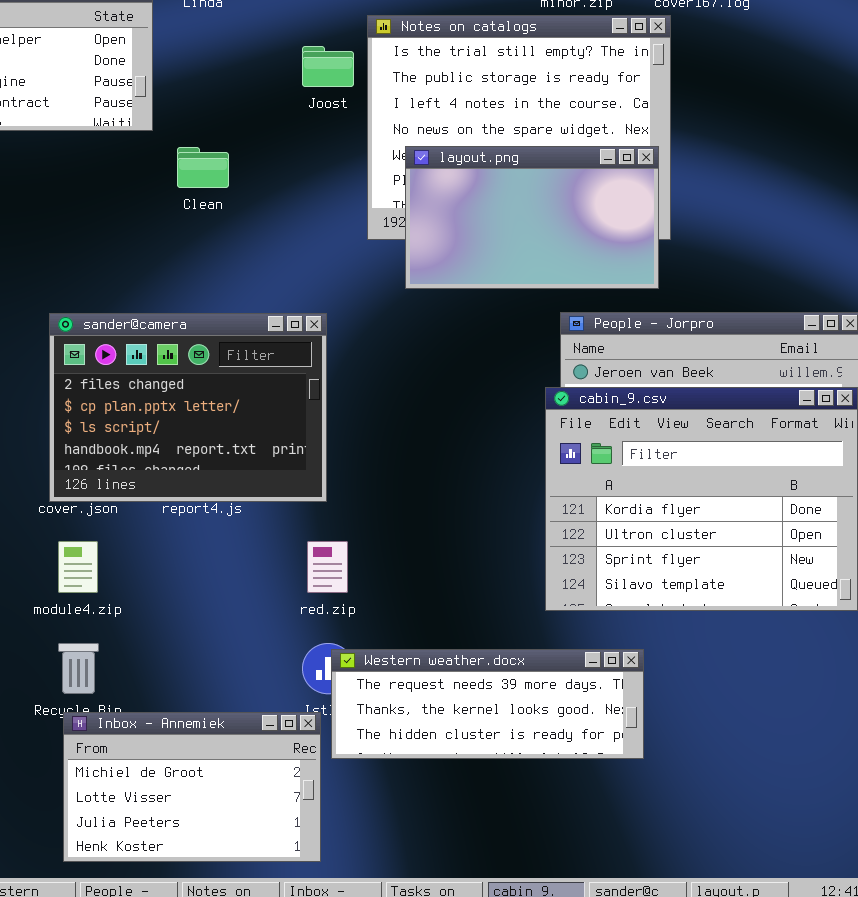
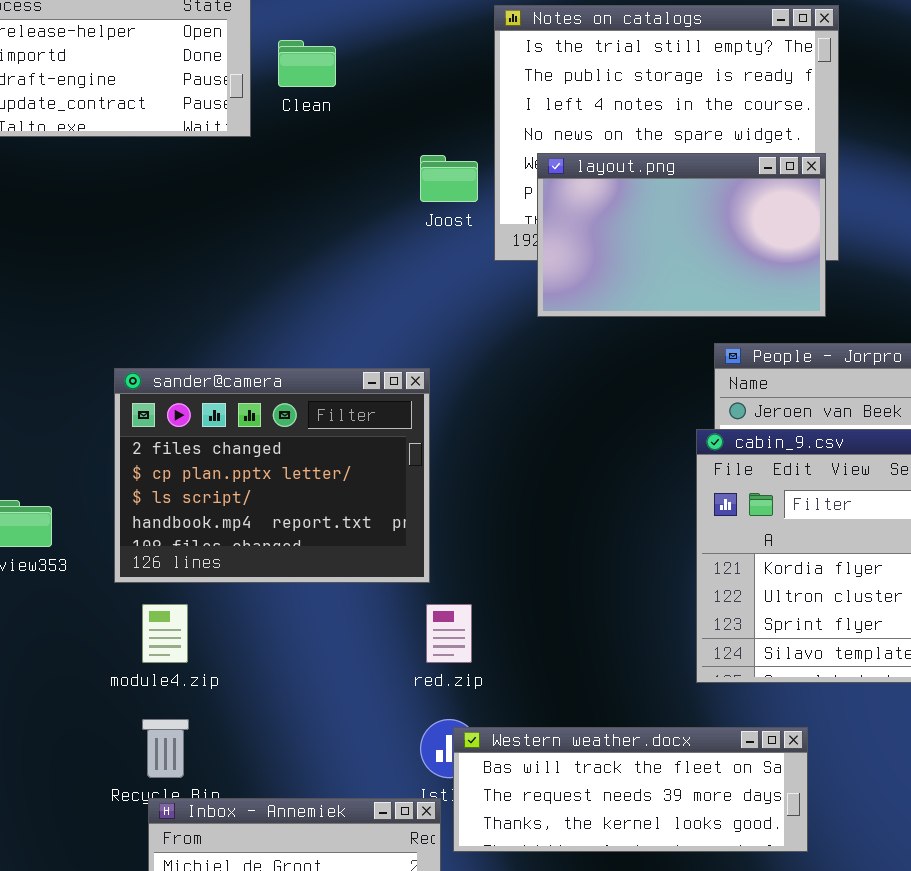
Joost: [302,46,354,87] -> [420,155,478,202], moved
Clean: [177,147,229,188] -> [278,40,336,87], moved
sander@camera: [49,313,327,502] -> [114,368,430,583], moved
Western weather.docx: [331,649,644,759] -> [453,727,808,852], scrolled up 1 row

